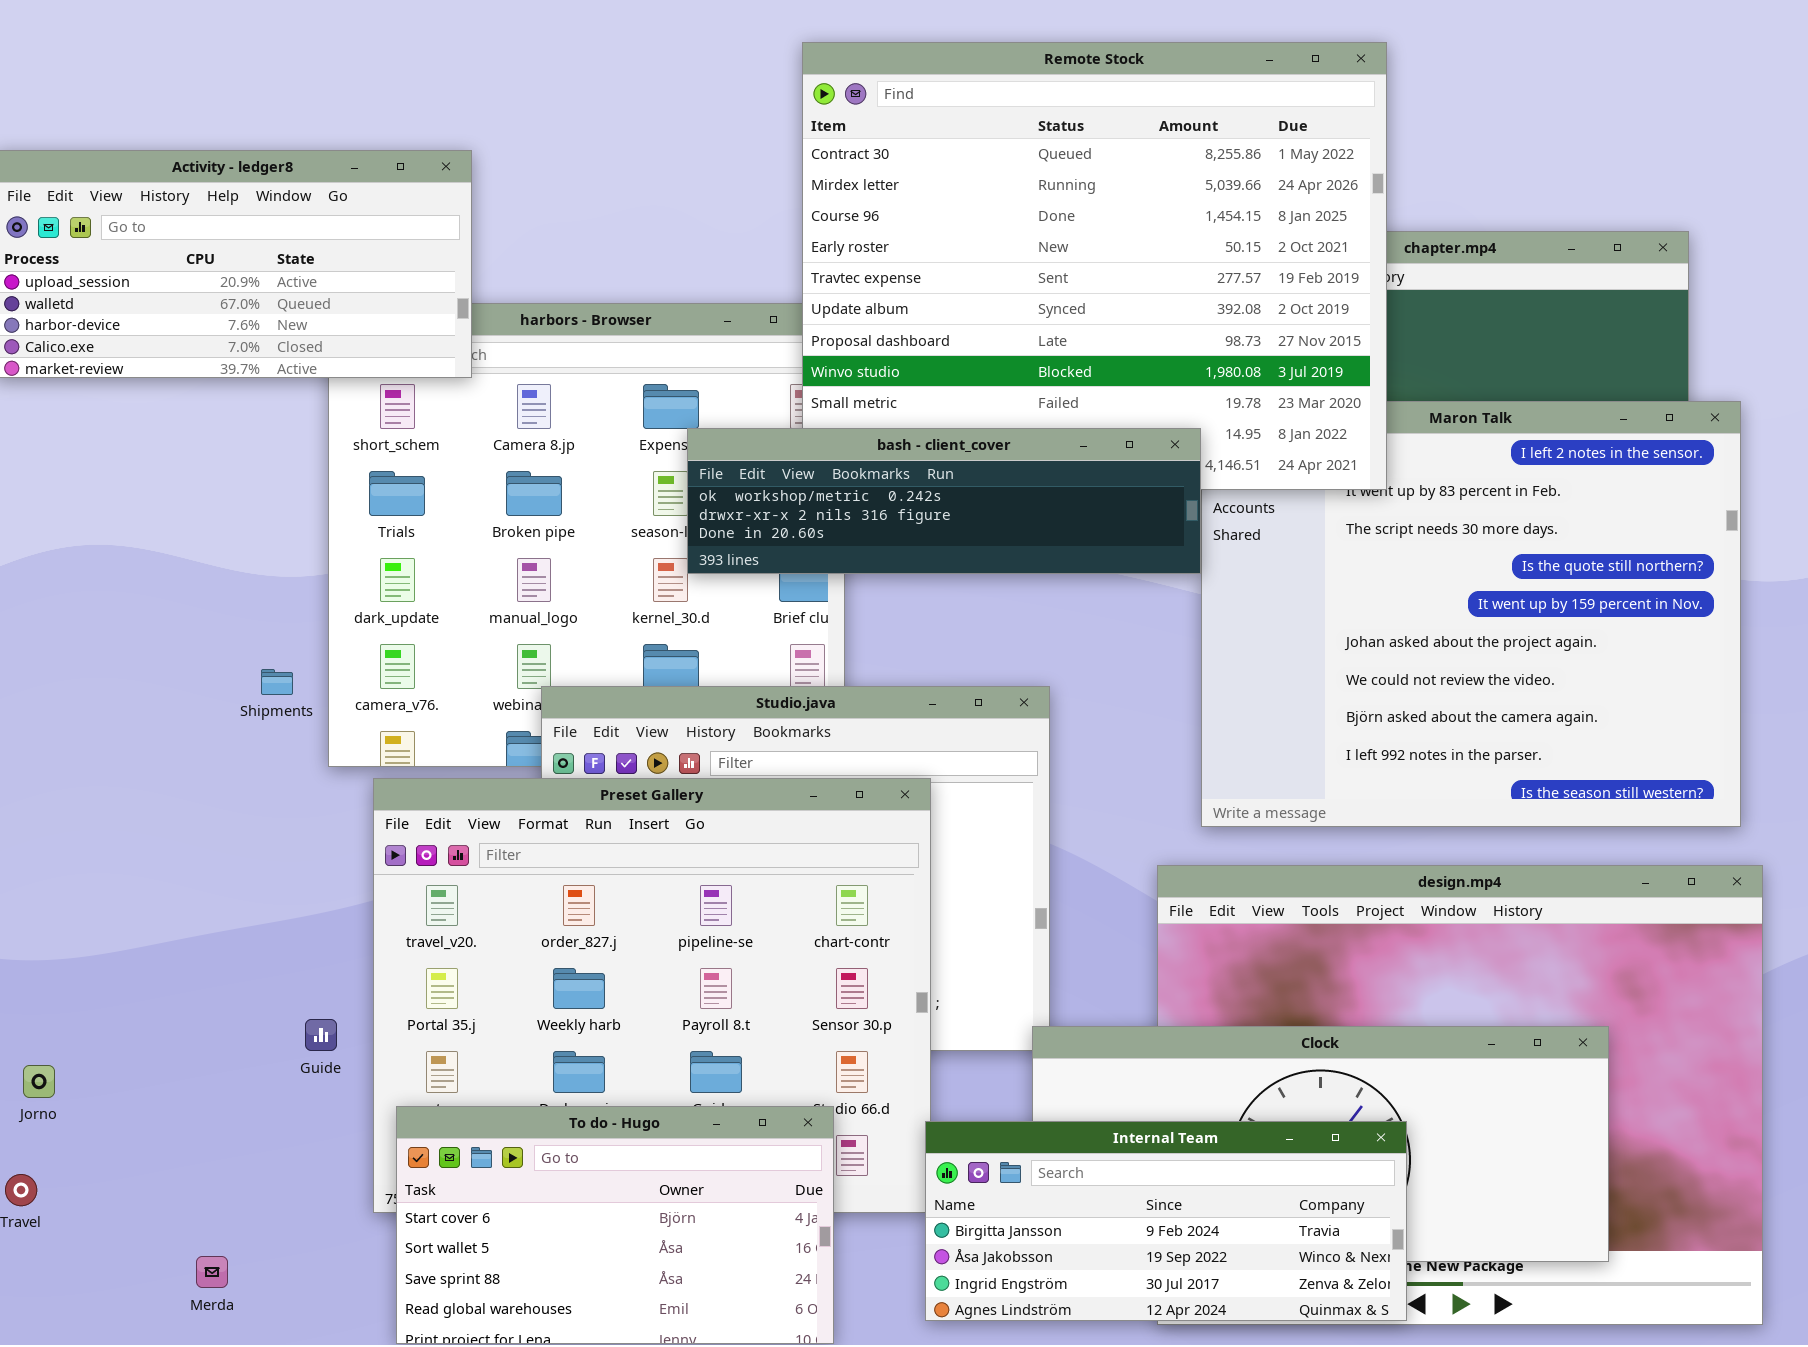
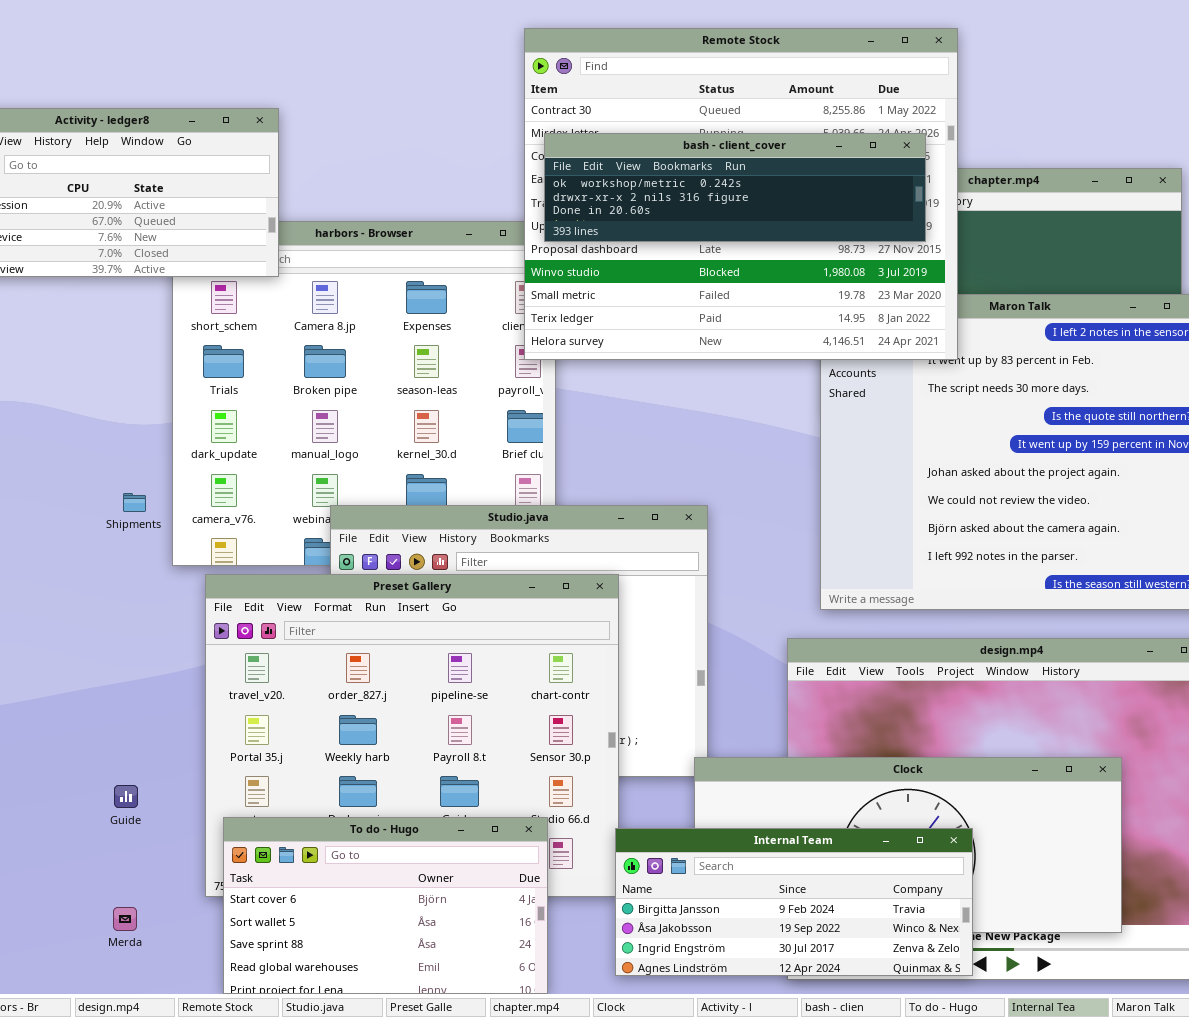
bash - client_cover: [687,428,1201,574] -> [544,133,926,242], moved
Guide: [305,1019,337,1051] -> [114,785,138,808], moved
Merda: [196,1256,228,1288] -> [113,907,137,931], moved

